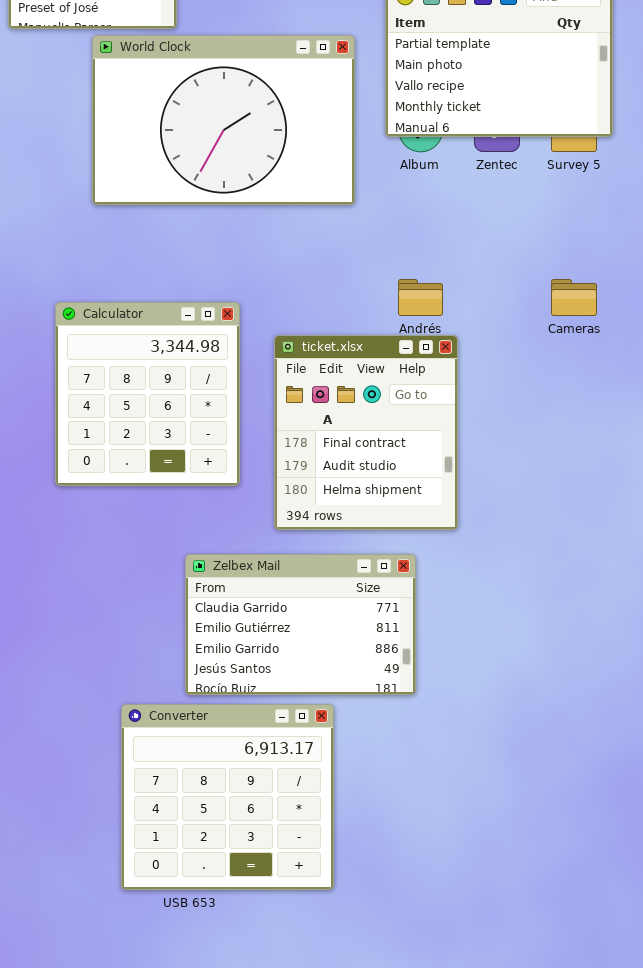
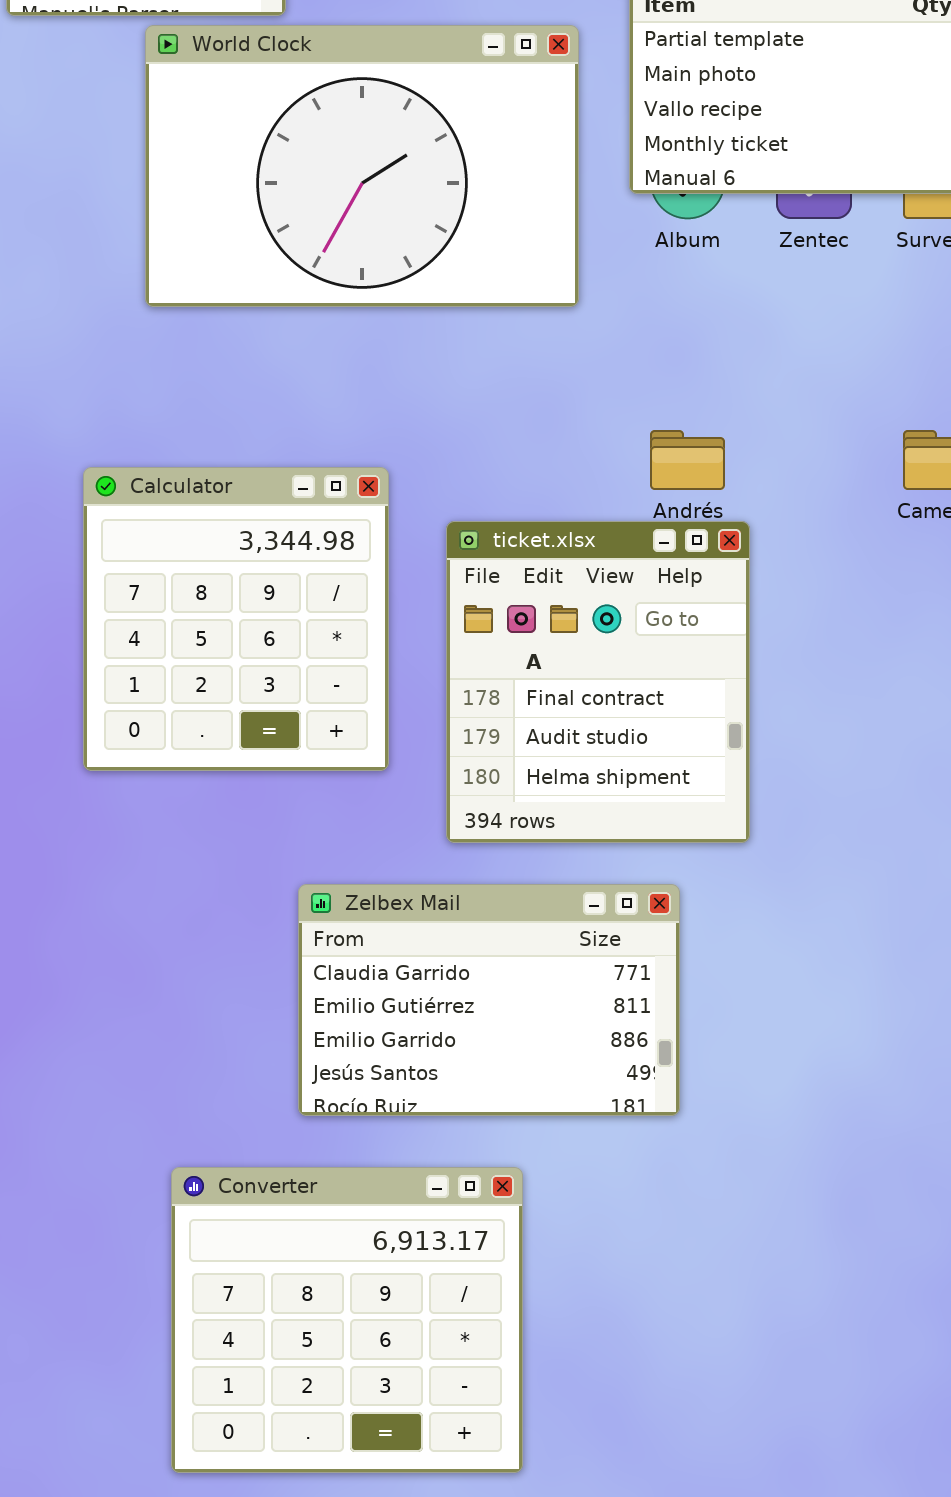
Converter: [121,704,334,890] -> [171,1167,523,1473], moved

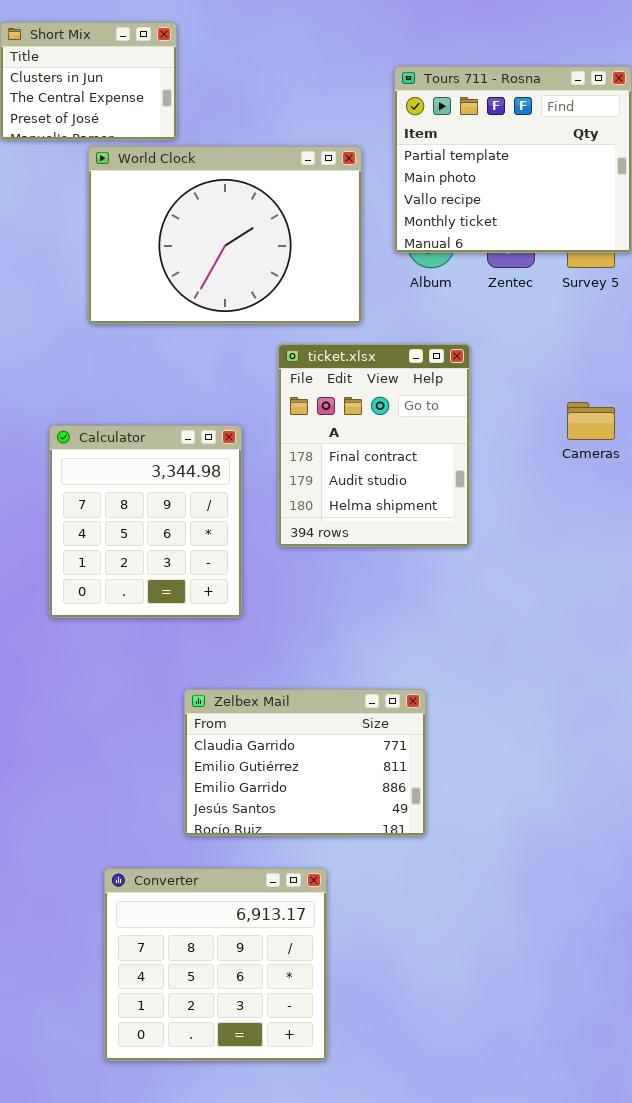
ticket.xlsx: [446,521,750,843] -> [278,344,470,547], moved

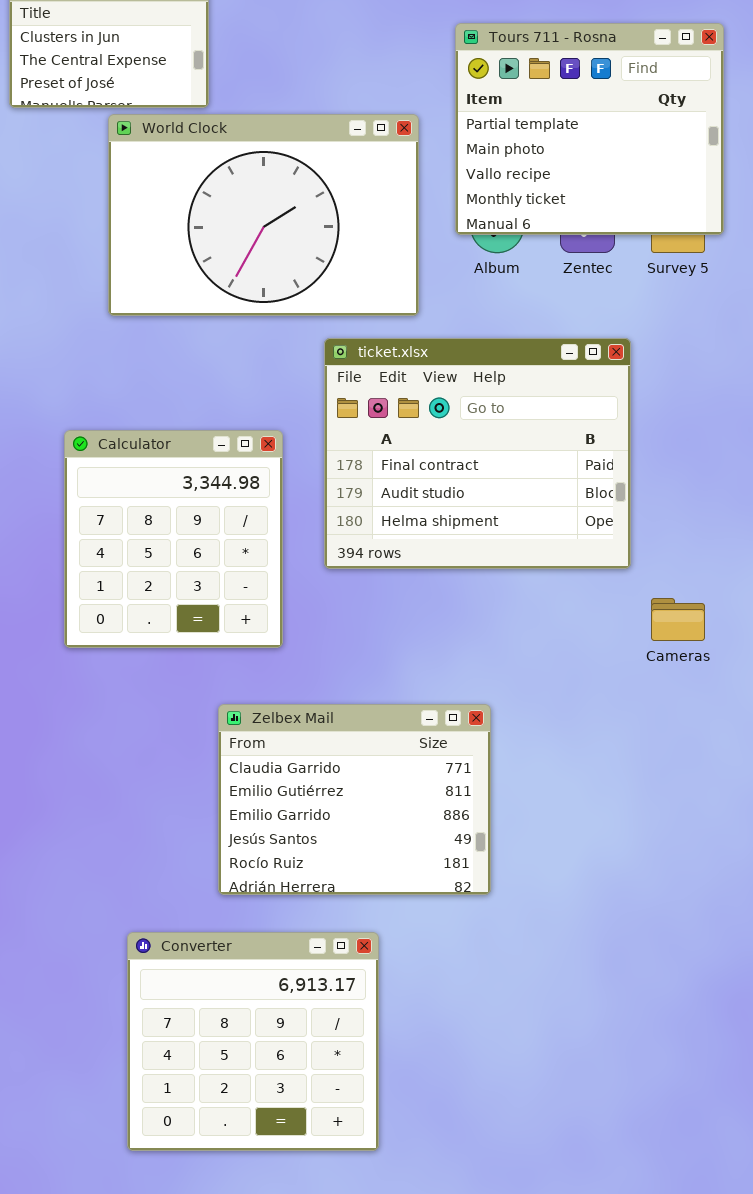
ticket.xlsx: [278,344,470,547] -> [324,338,631,569], resized
Cameras: [567,402,615,440] -> [651,598,705,641], moved
Zelbex Mail: [184,689,426,836] -> [218,704,491,895], resized

